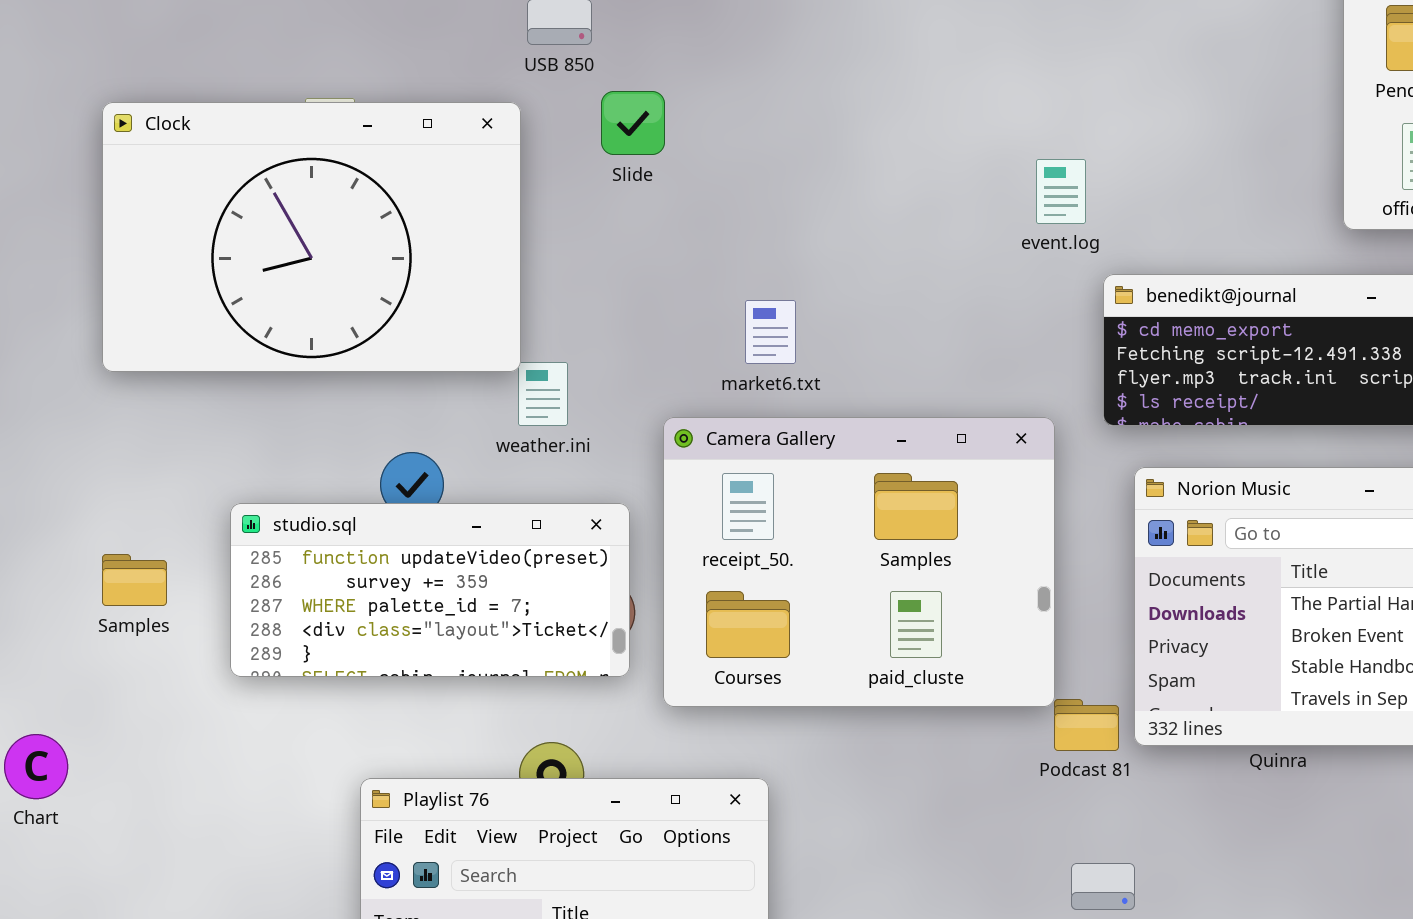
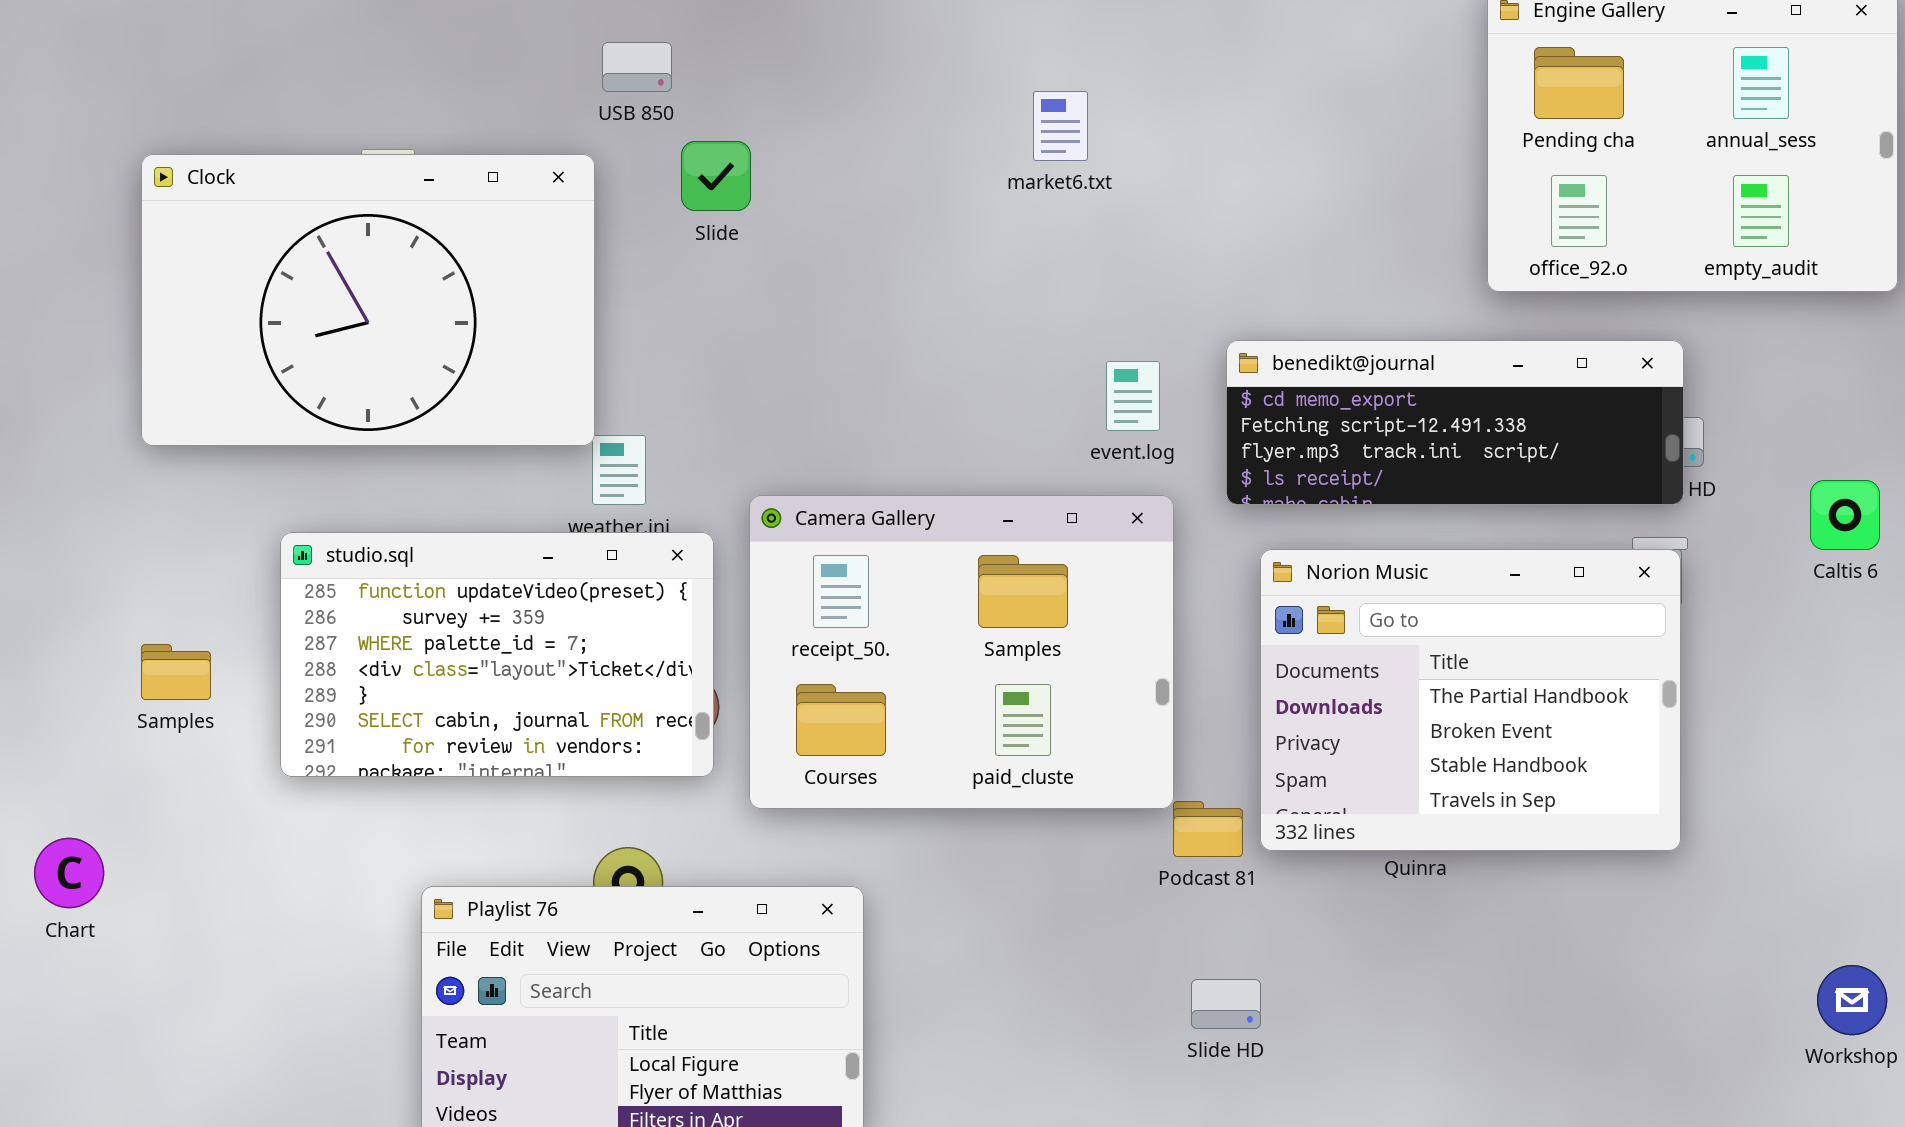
event.log: [1036,159,1086,224] -> [1106,361,1160,431], moved
market6.txt: [745,300,796,364] -> [1033,91,1088,161], moved
studio.sql: [230,503,630,677] -> [280,532,714,777], resized

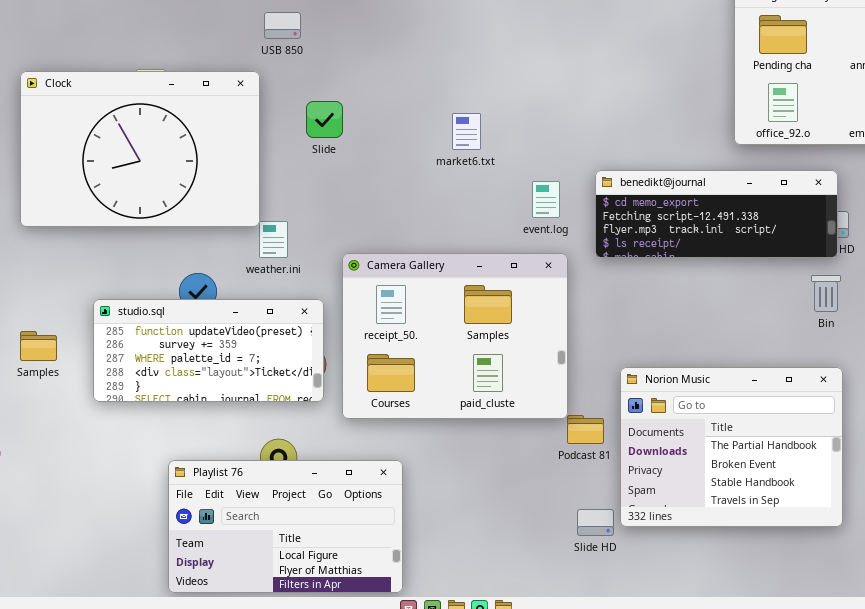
market6.txt: [1033,91,1088,161] -> [452,113,481,150], moved
Slide: [681,141,751,211] -> [306,101,343,138], moved
studio.sql: [280,532,714,777] -> [93,299,324,402], resized
Norion Music: [1260,549,1681,851] -> [620,367,843,527], moved

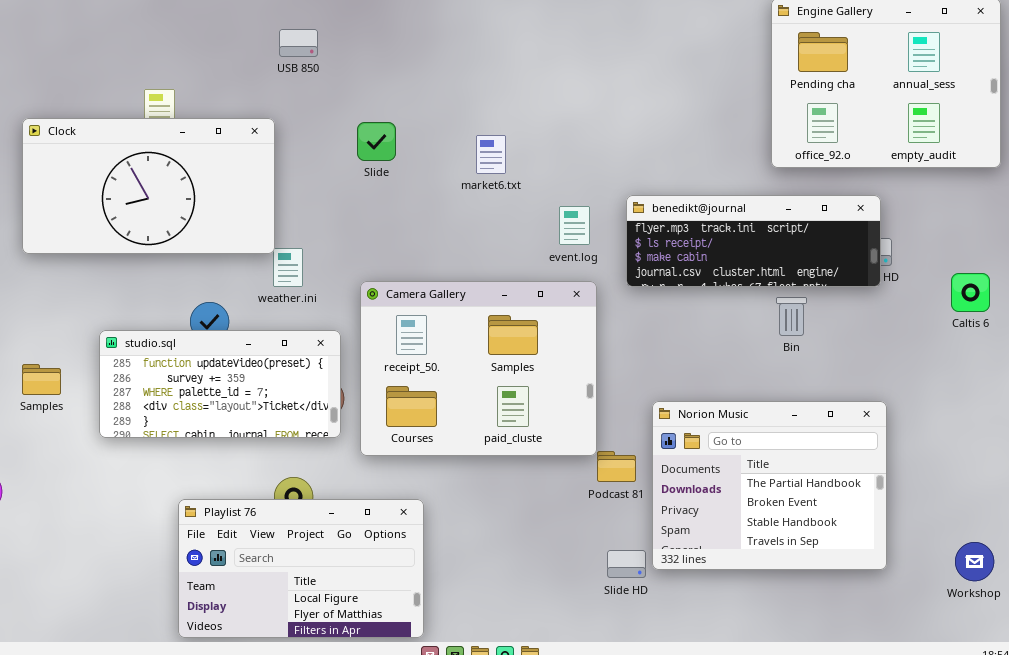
Clock: [20,71,260,227] -> [22,118,275,254], resized
Slide: [306,101,343,138] -> [357,122,396,161], moved
benedikt@journal: [595,170,838,258] -> [626,195,881,287], scrolled down 2 rows
Bin: [811,275,841,312] -> [776,297,807,336], moved

